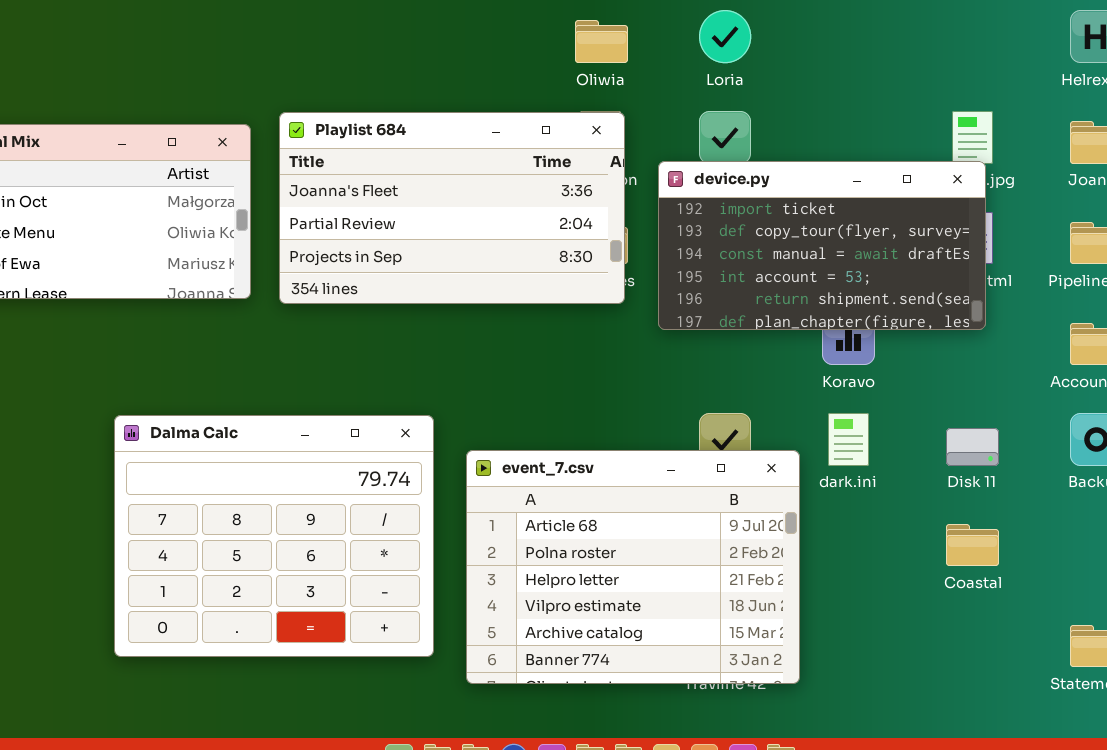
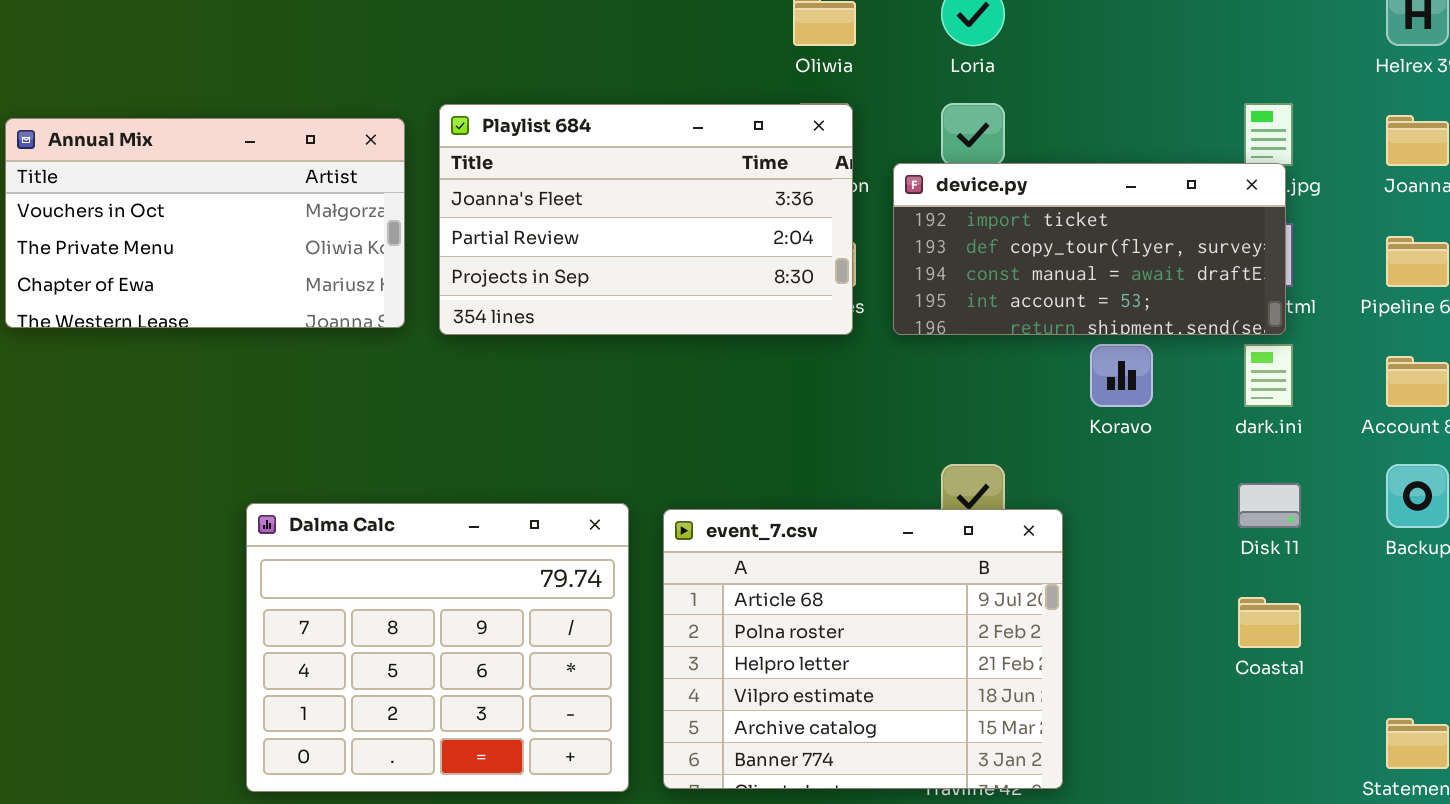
device.py: [658,161,986,330] -> [893,163,1286,335], resized
dark.ini: [828,413,869,466] -> [1244,344,1293,407], moved
Dalma Calc: [114,415,434,657] -> [246,503,629,792], moved

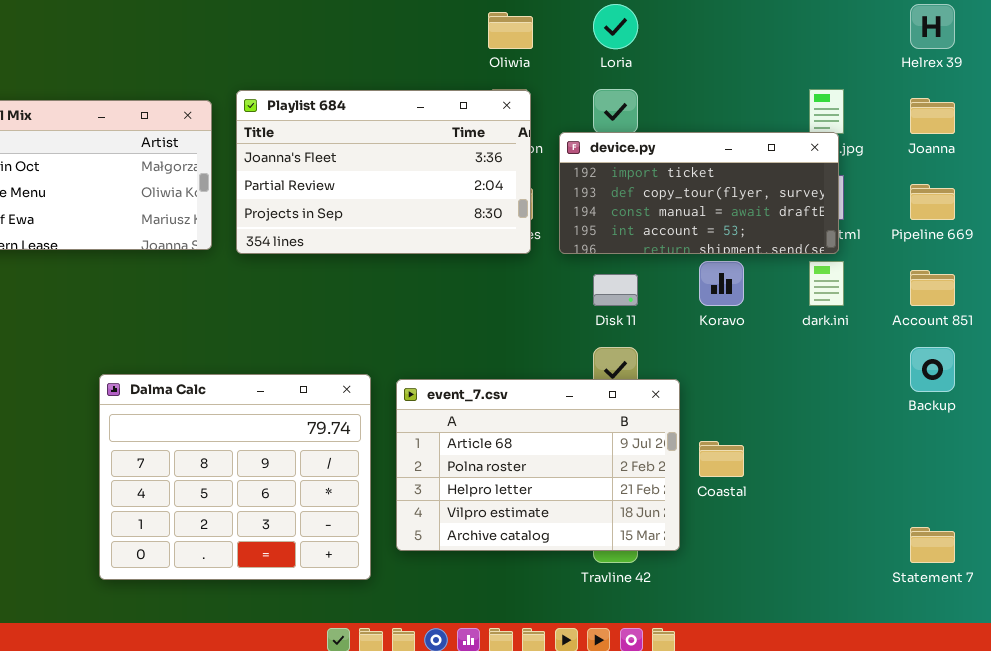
Disk 11: [1238,483,1301,528] -> [593,274,638,306], moved
event_7.csv: [663,509,1063,789] -> [396,379,680,551], resized
Coastal: [1238,597,1301,648] -> [699,441,744,477], moved

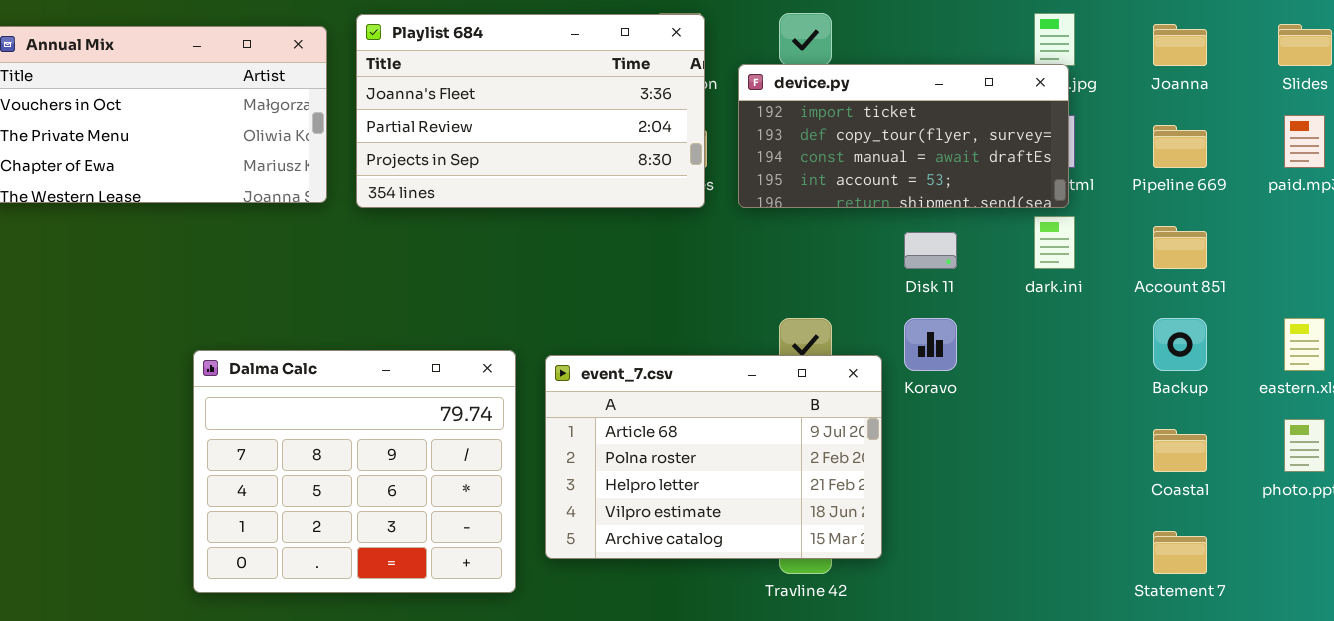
Koravo: [699,261,744,306] -> [904,318,957,371], moved
Disk 11: [593,274,638,306] -> [904,232,957,269], moved
Coastal: [699,441,744,477] -> [1153,429,1207,472], moved

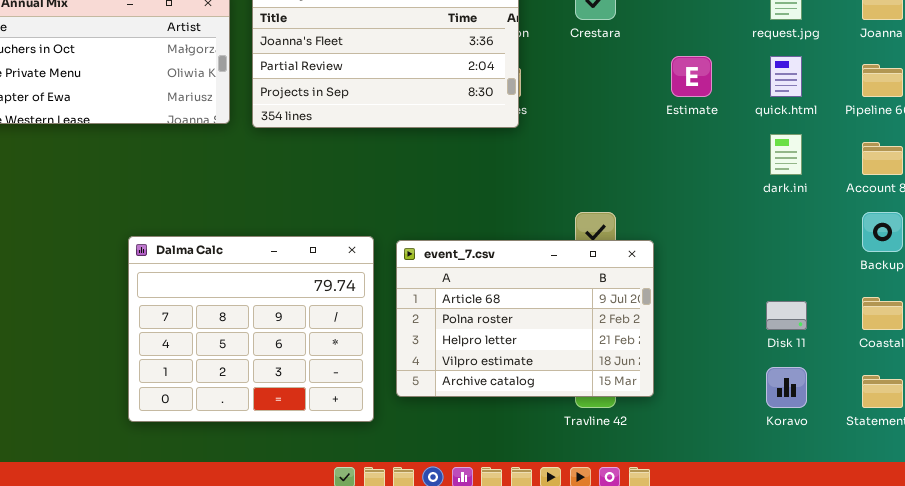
device.py: [738,64,1069,208] -> none, closed
Disk 11: [904,232,957,269] -> [766,301,807,330], moved
Koravo: [904,318,957,371] -> [766,367,807,408], moved

